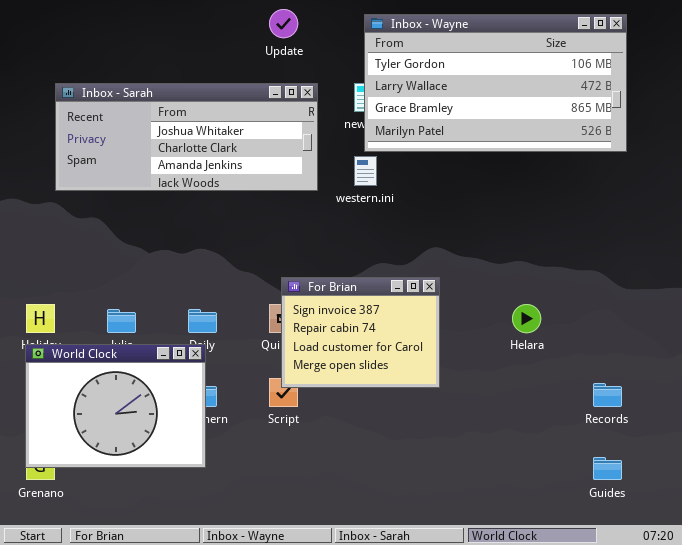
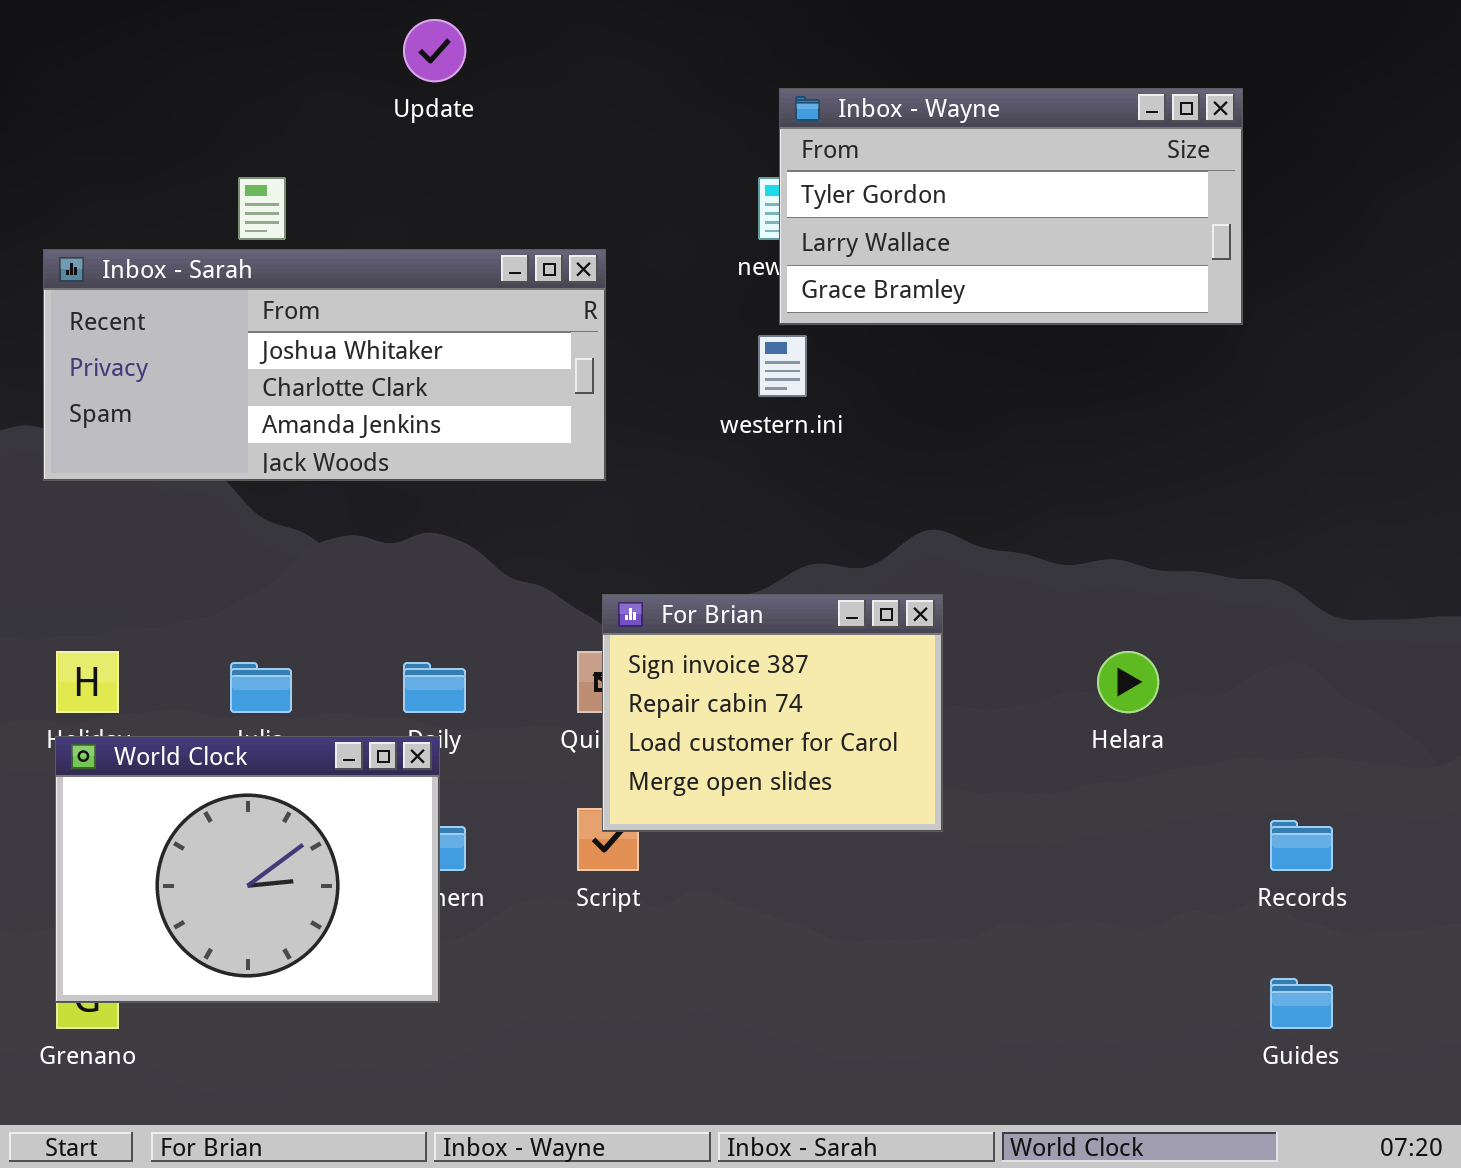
Update: [269,9,298,38] -> [403,19,466,82], moved
Inbox - Wayne: [364,14,627,152] -> [779,88,1243,325], resized
Inbox - Sarah: [55,83,318,191] -> [43,249,606,481], moved

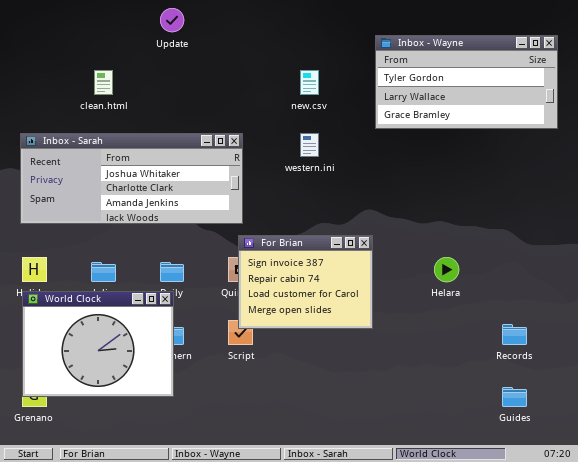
Inbox - Wayne: [779,88,1243,325] -> [375,35,558,129], moved
Inbox - Sarah: [43,249,606,481] -> [20,133,243,224], moved

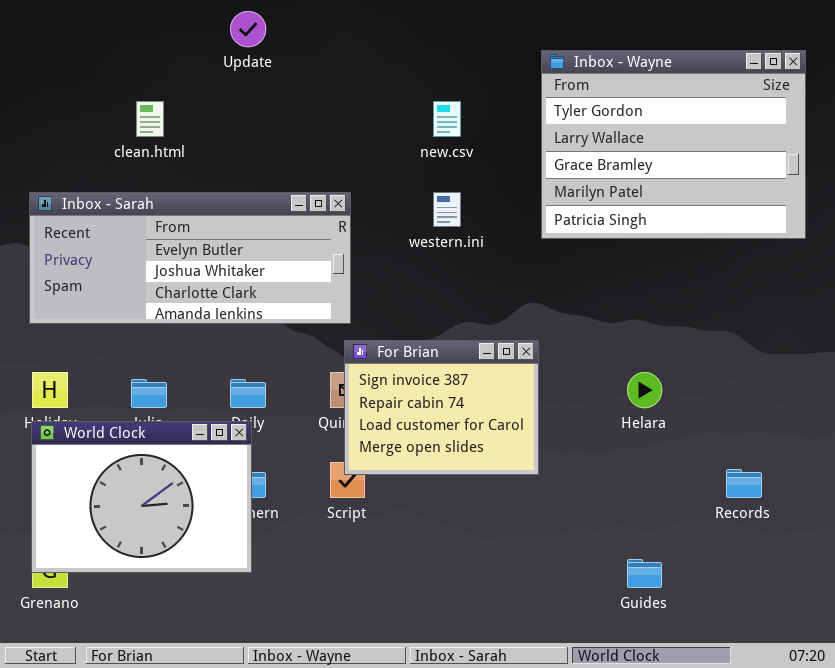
Inbox - Wayne: [375,35,558,129] -> [541,50,806,239], resized
Inbox - Sarah: [20,133,243,224] -> [29,192,351,324], scrolled up 1 row
Guides: [502,387,527,407] -> [627,559,662,588], moved

